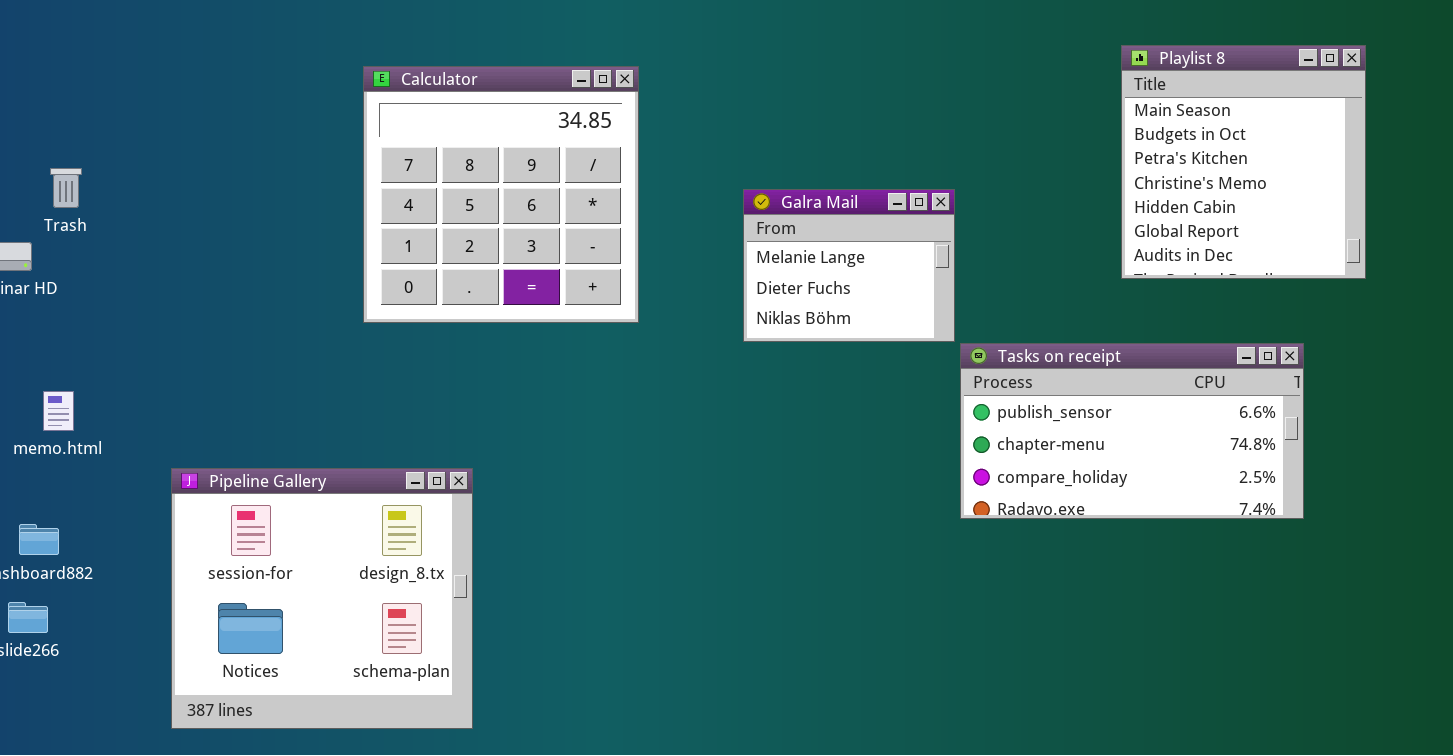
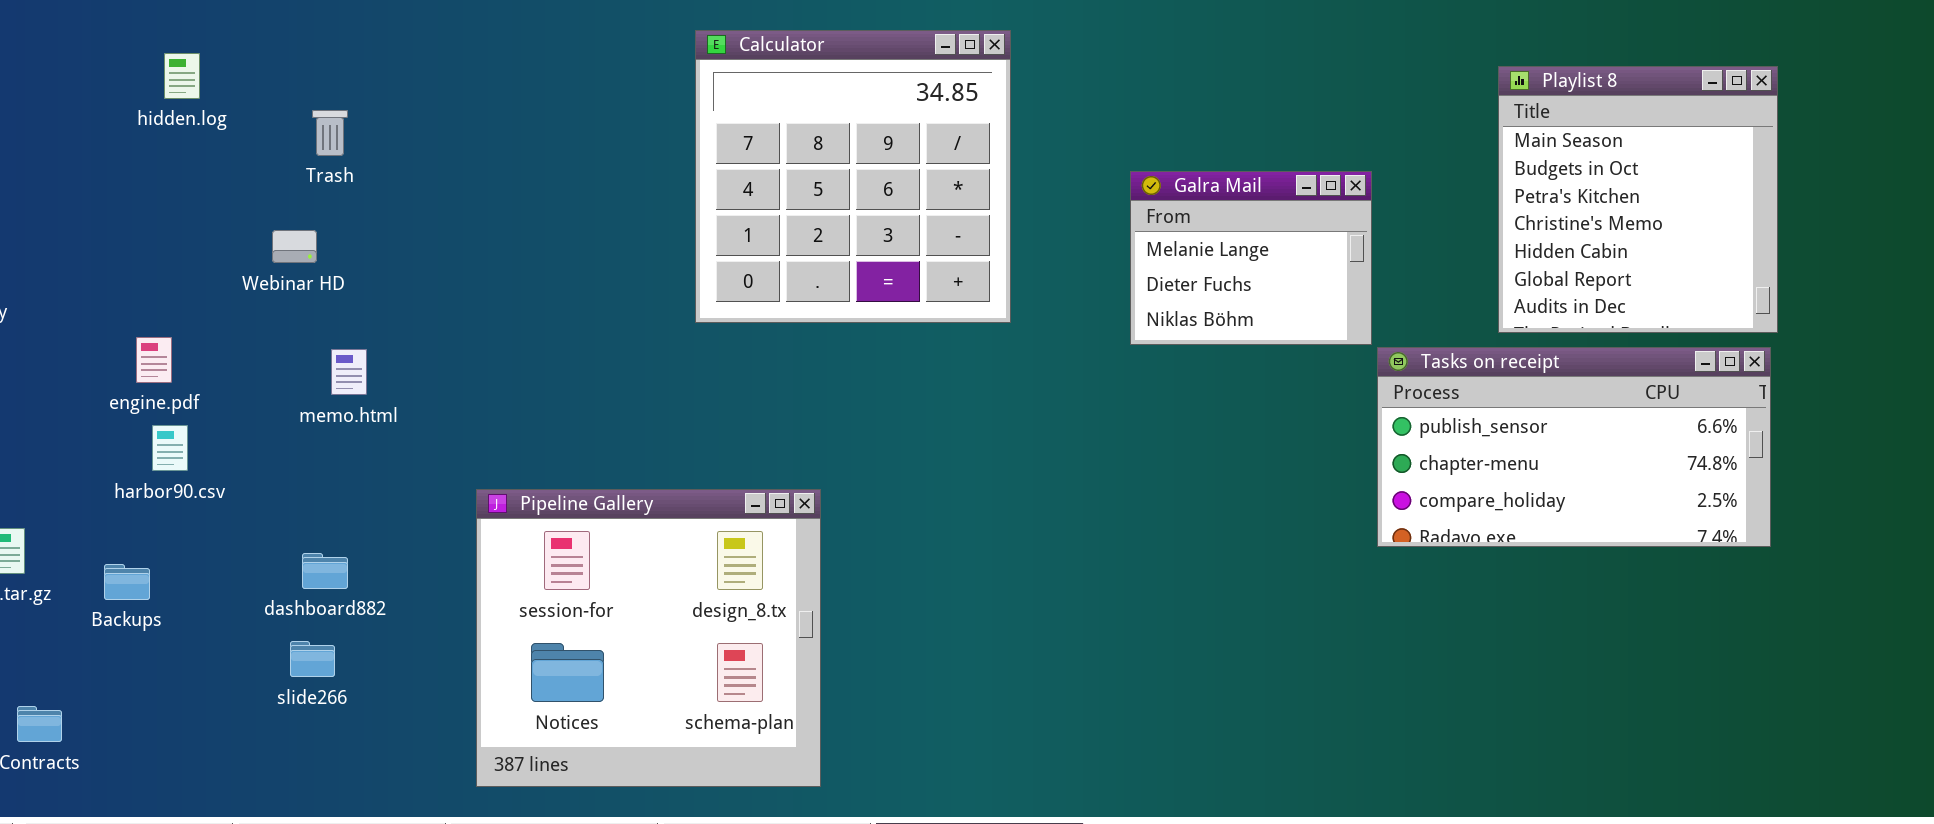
Playlist 8: [1121,45,1366,279] -> [1498,66,1778,333], moved
Trash: [50,168,82,208] -> [312,110,348,156], moved
memo.html: [43,391,74,431] -> [331,349,367,395], moved

